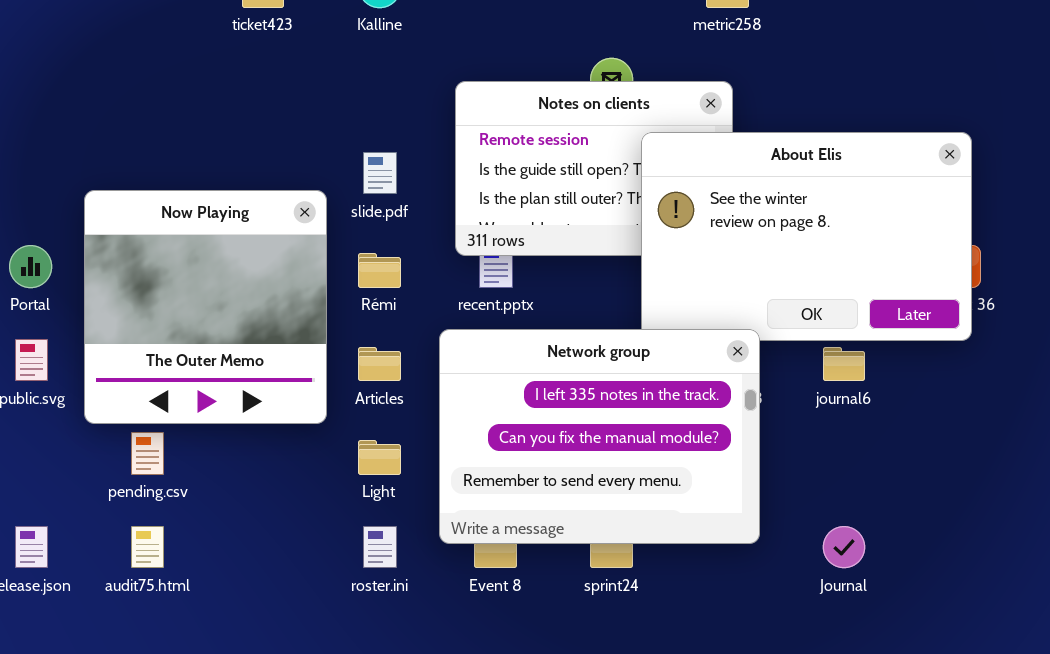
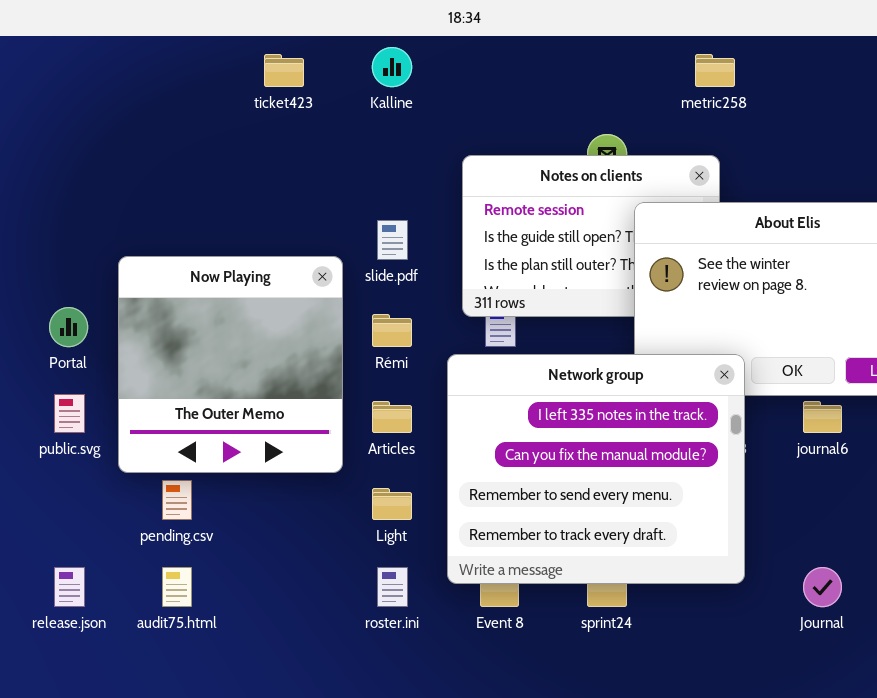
Network group: [439,329,760,544] -> [447,354,745,584], resized

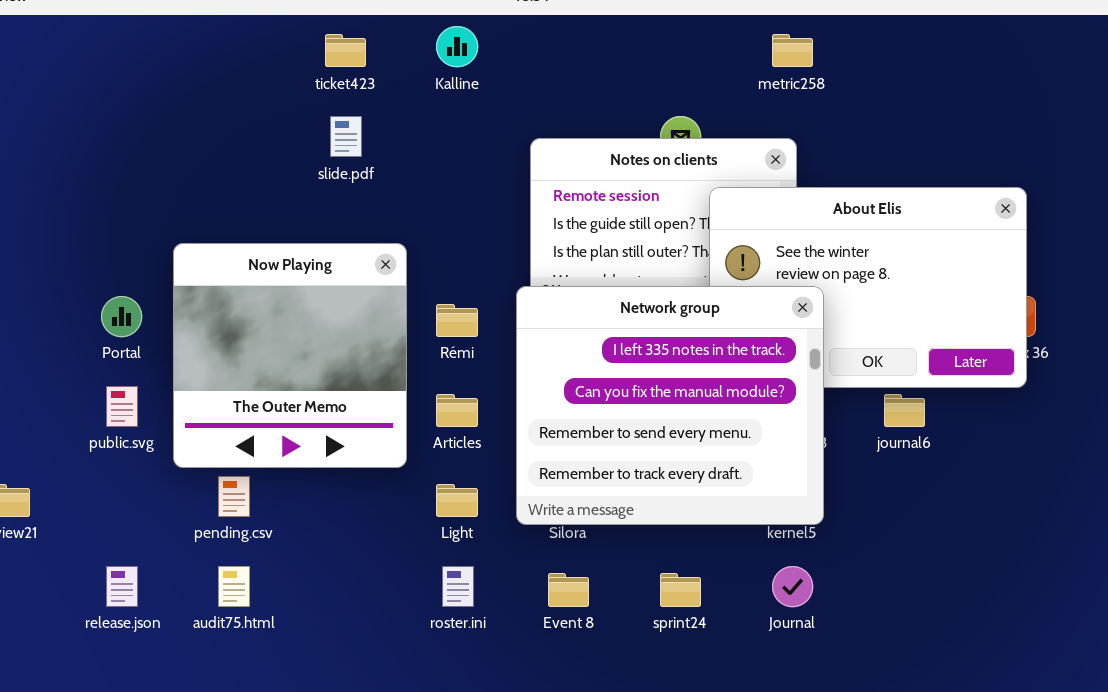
slide.pdf: [377,220,408,260] -> [330,116,362,157], moved
Network group: [447,354,745,584] -> [516,286,824,525], moved
Journal: [803,567,842,607] -> [772,566,813,607], moved

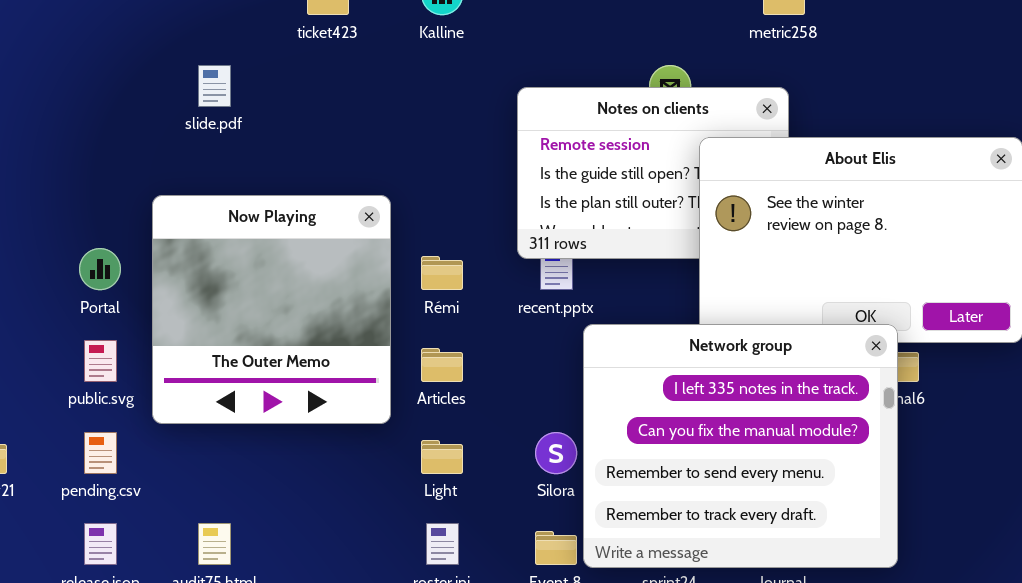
slide.pdf: [330,116,362,157] -> [198,65,231,107], moved
Network group: [516,286,824,525] -> [583,324,898,568], moved
pending.csv: [218,476,250,517] -> [84,432,117,474], moved

